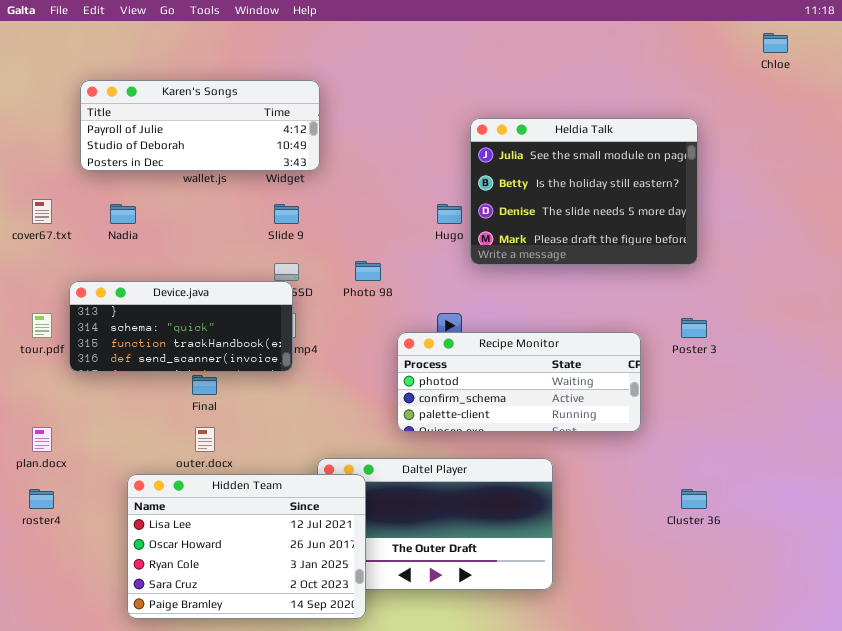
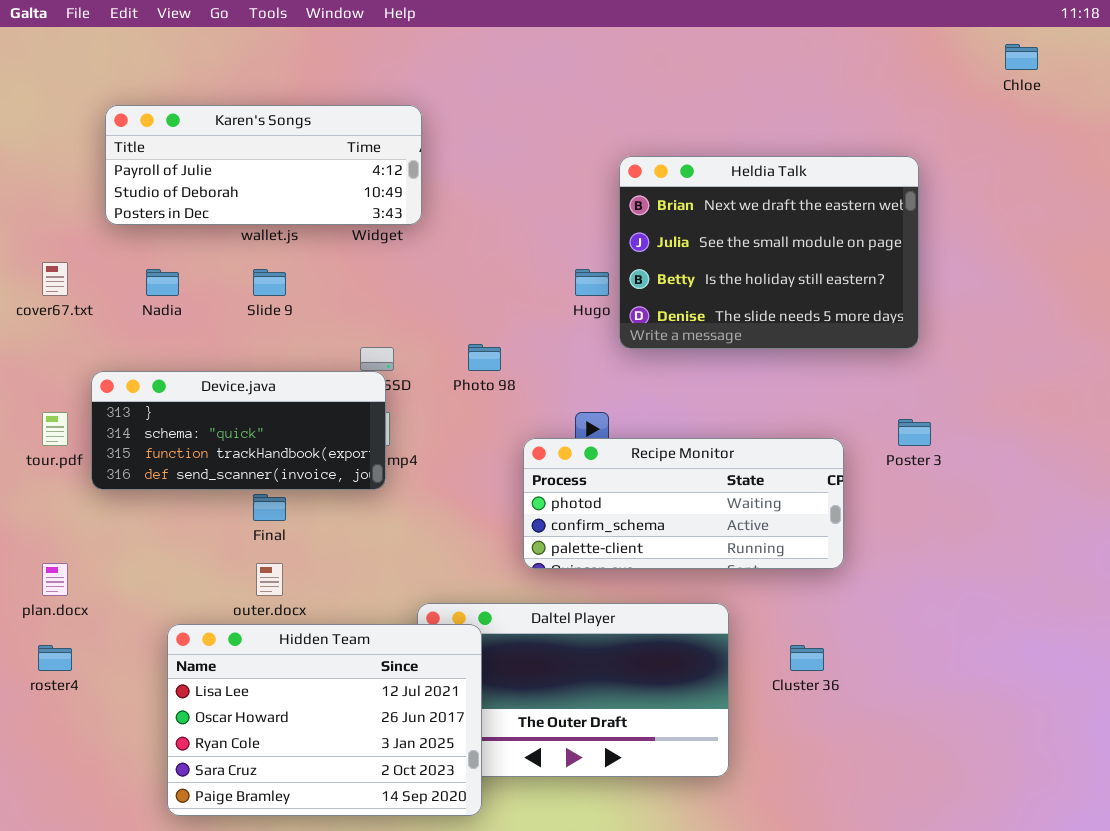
Heldia Talk: [470,118,698,265] -> [619,156,919,349], scrolled up 1 row
Slide 9: [274,204,299,224] -> [253,269,286,296], moved
Cluster 36: [681,489,707,509] -> [790,645,824,671], moved

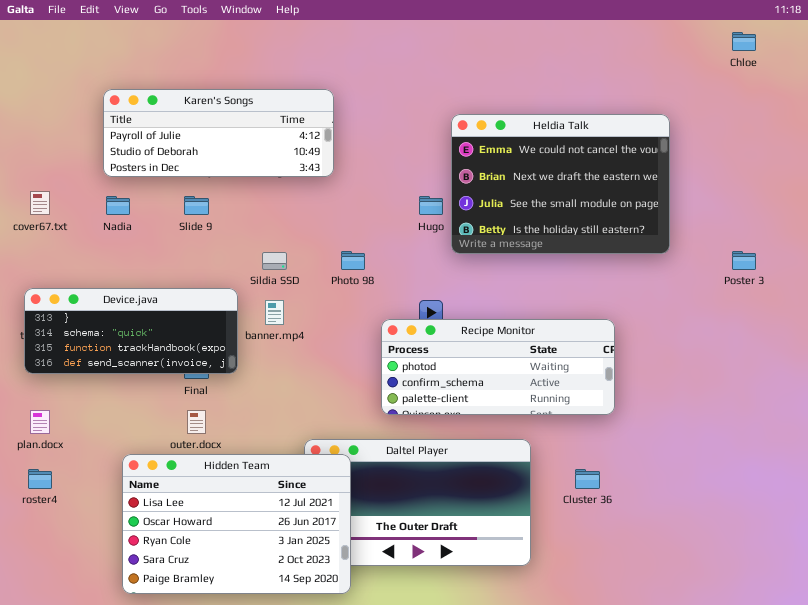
Karen's Songs: [105,105,422,225] -> [103,89,334,177], moved
Heldia Talk: [619,156,919,349] -> [451,114,670,254], scrolled up 1 row
Device.java: [91,371,386,490] -> [24,288,238,374], moved
Poster 3: [898,419,931,446] -> [732,251,756,270], moved

